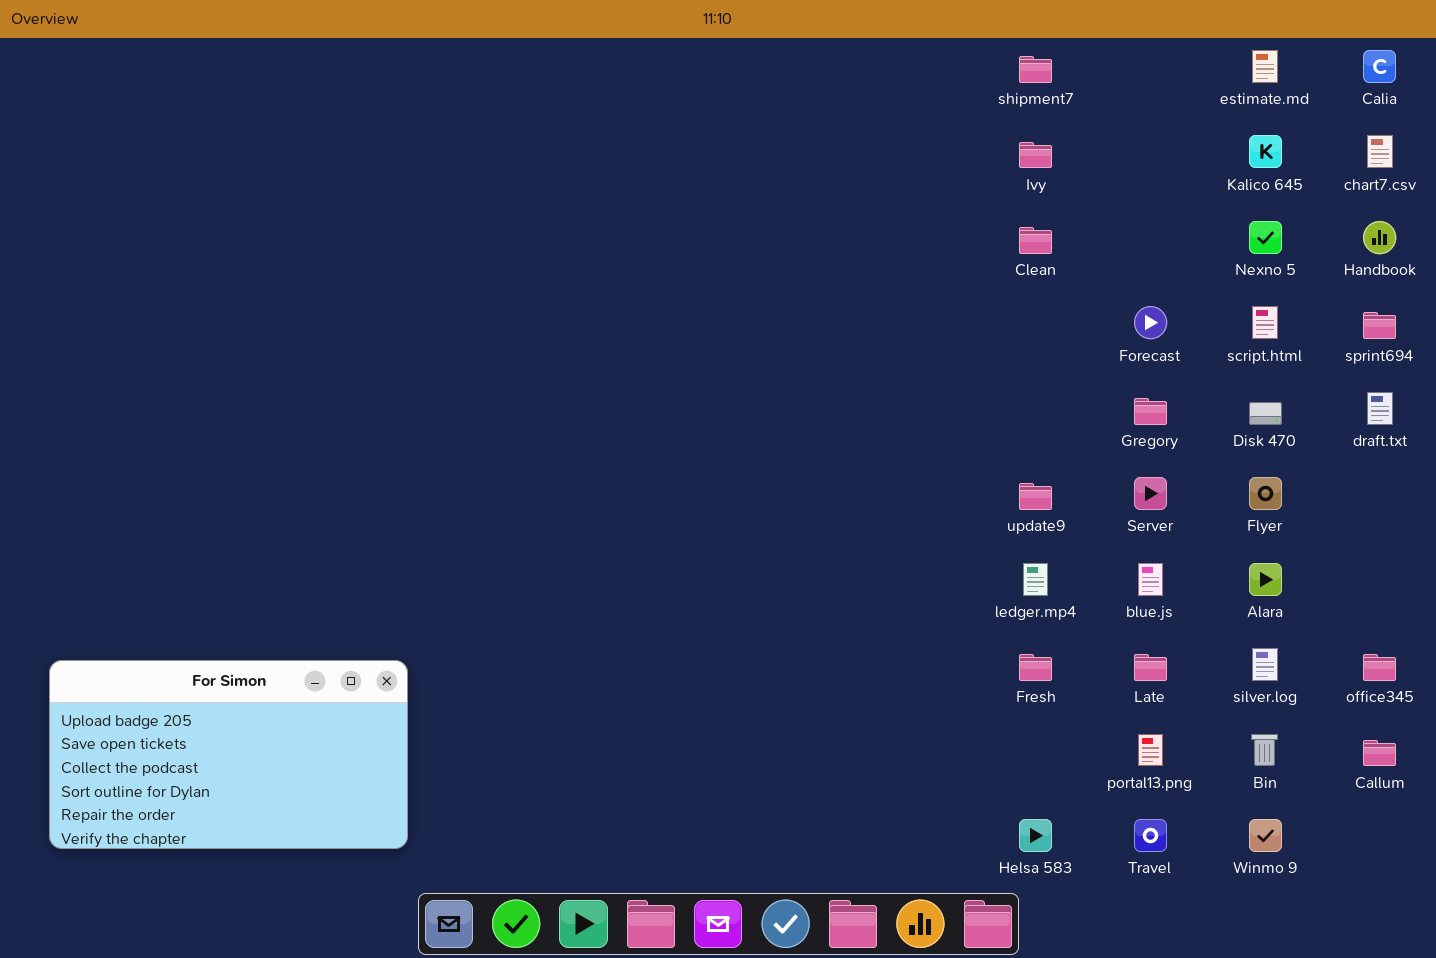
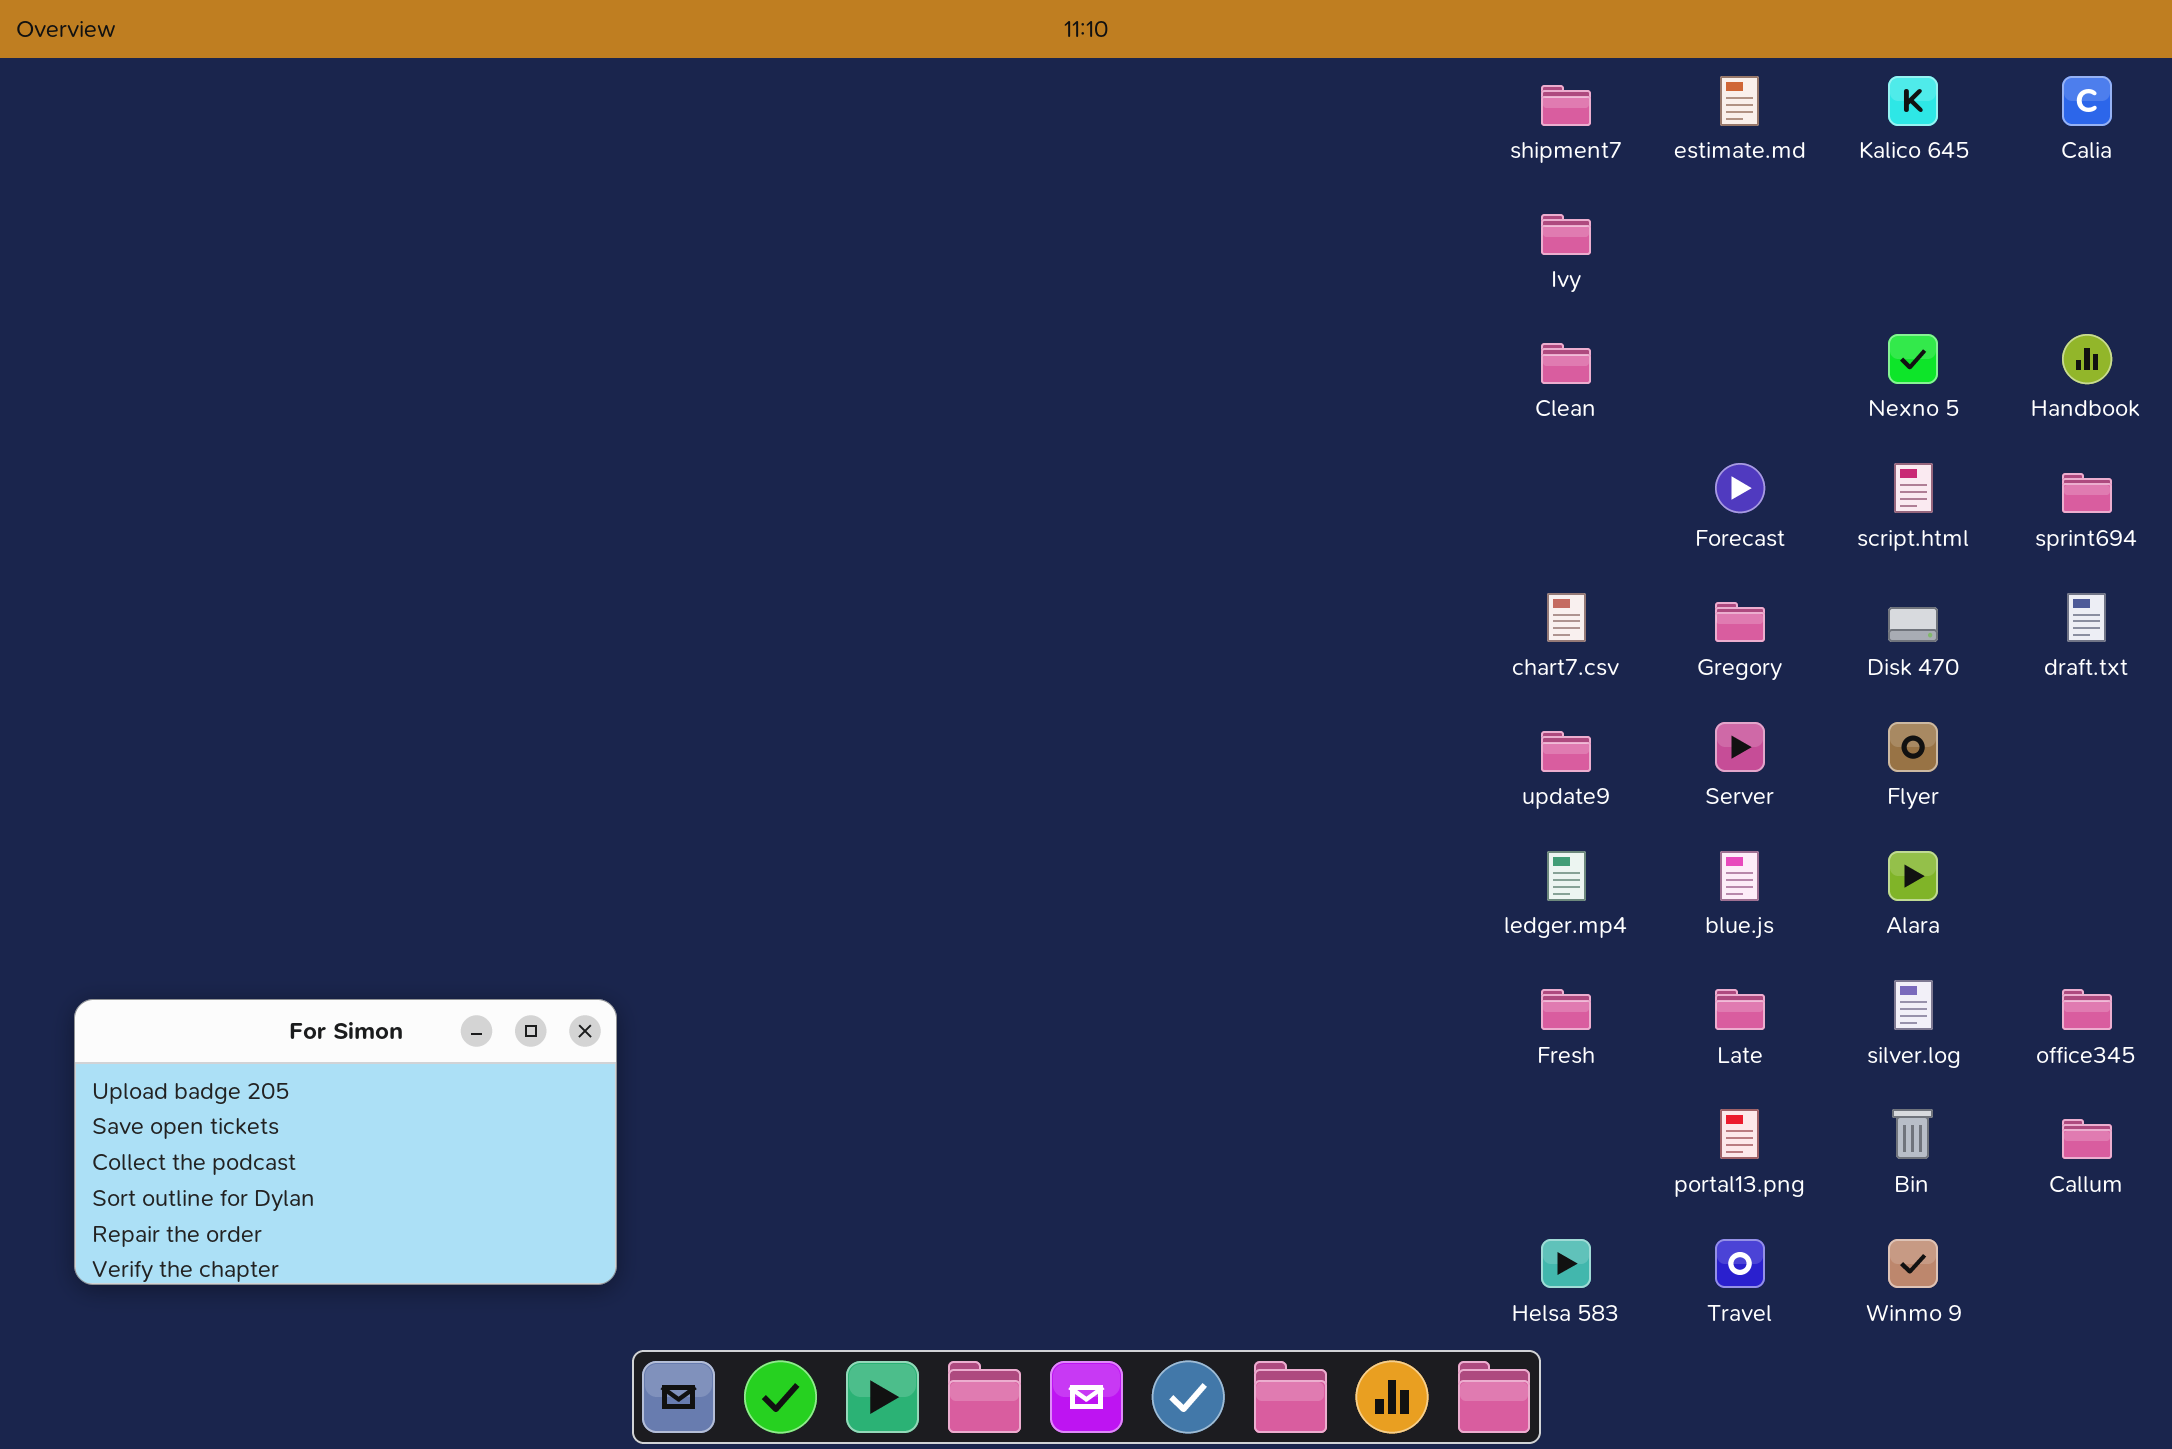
estimate.md: [1252,50,1278,83] -> [1720,76,1759,126], moved
Kalico 645: [1249,135,1282,168] -> [1888,76,1938,126], moved
chart7.csv: [1367,135,1393,168] -> [1547,593,1586,642], moved

